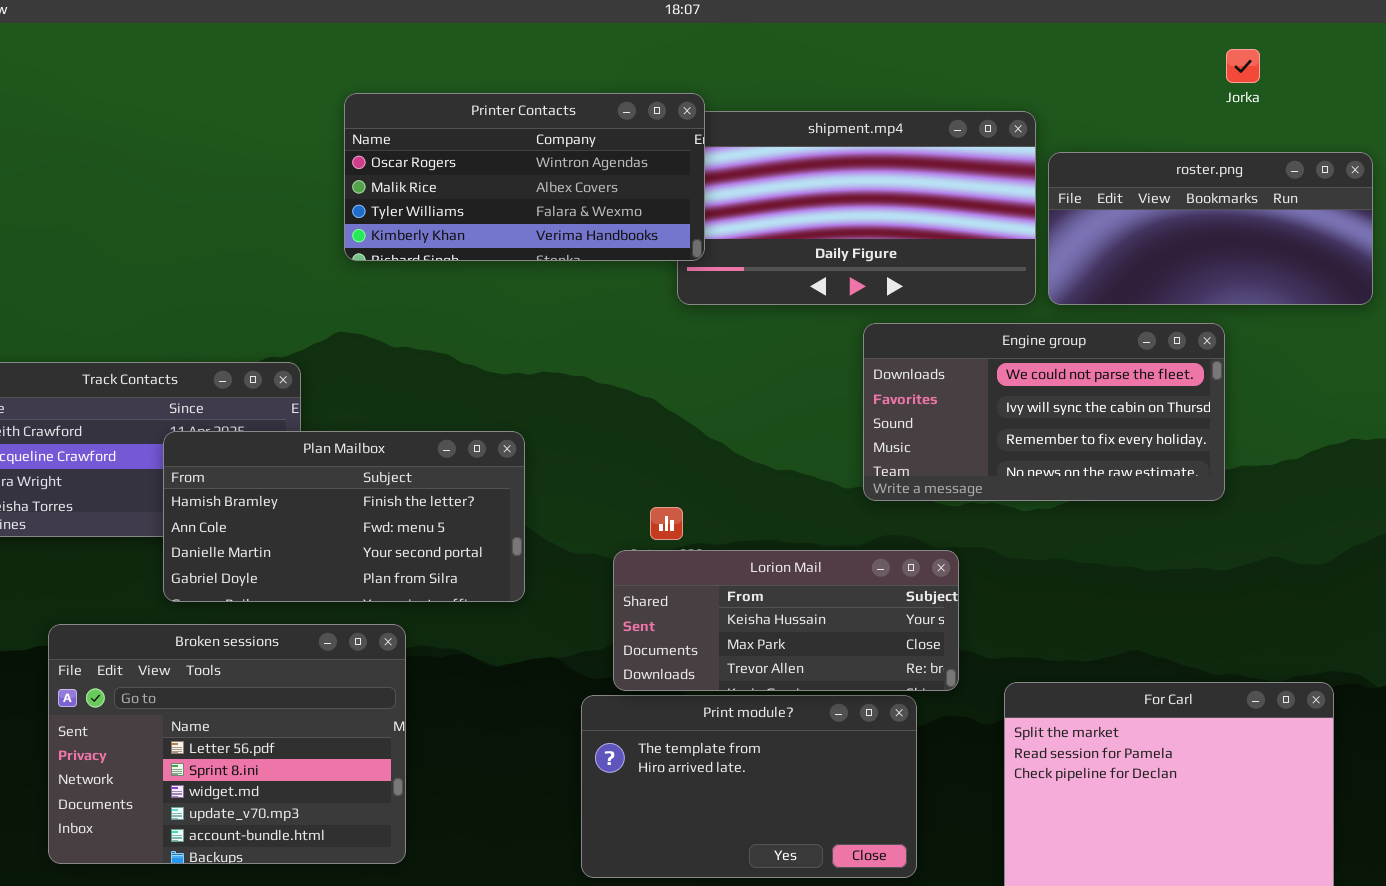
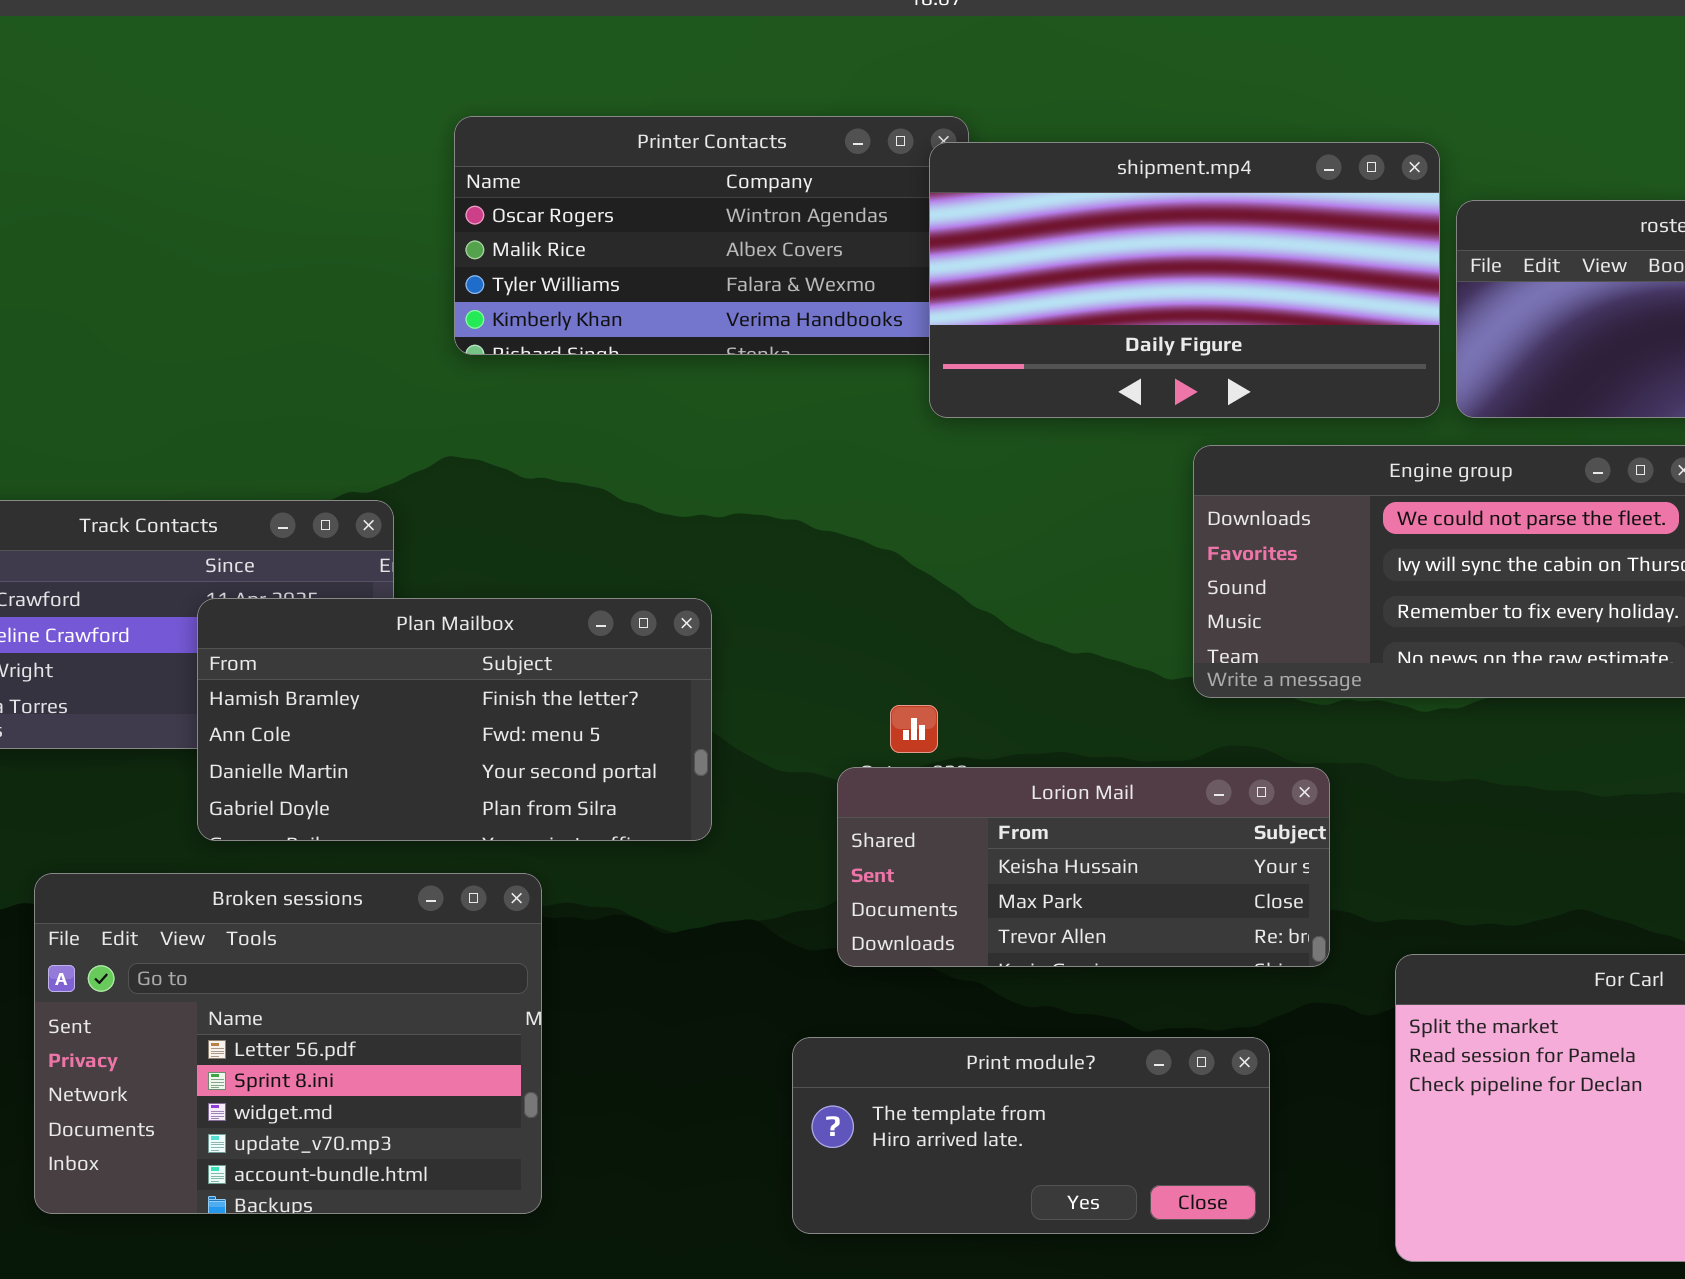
shipment.mp4: [677,111,1036,305] -> [929,142,1440,418], raised
Print module?: [581,695,917,878] -> [792,1037,1270,1234], resized

